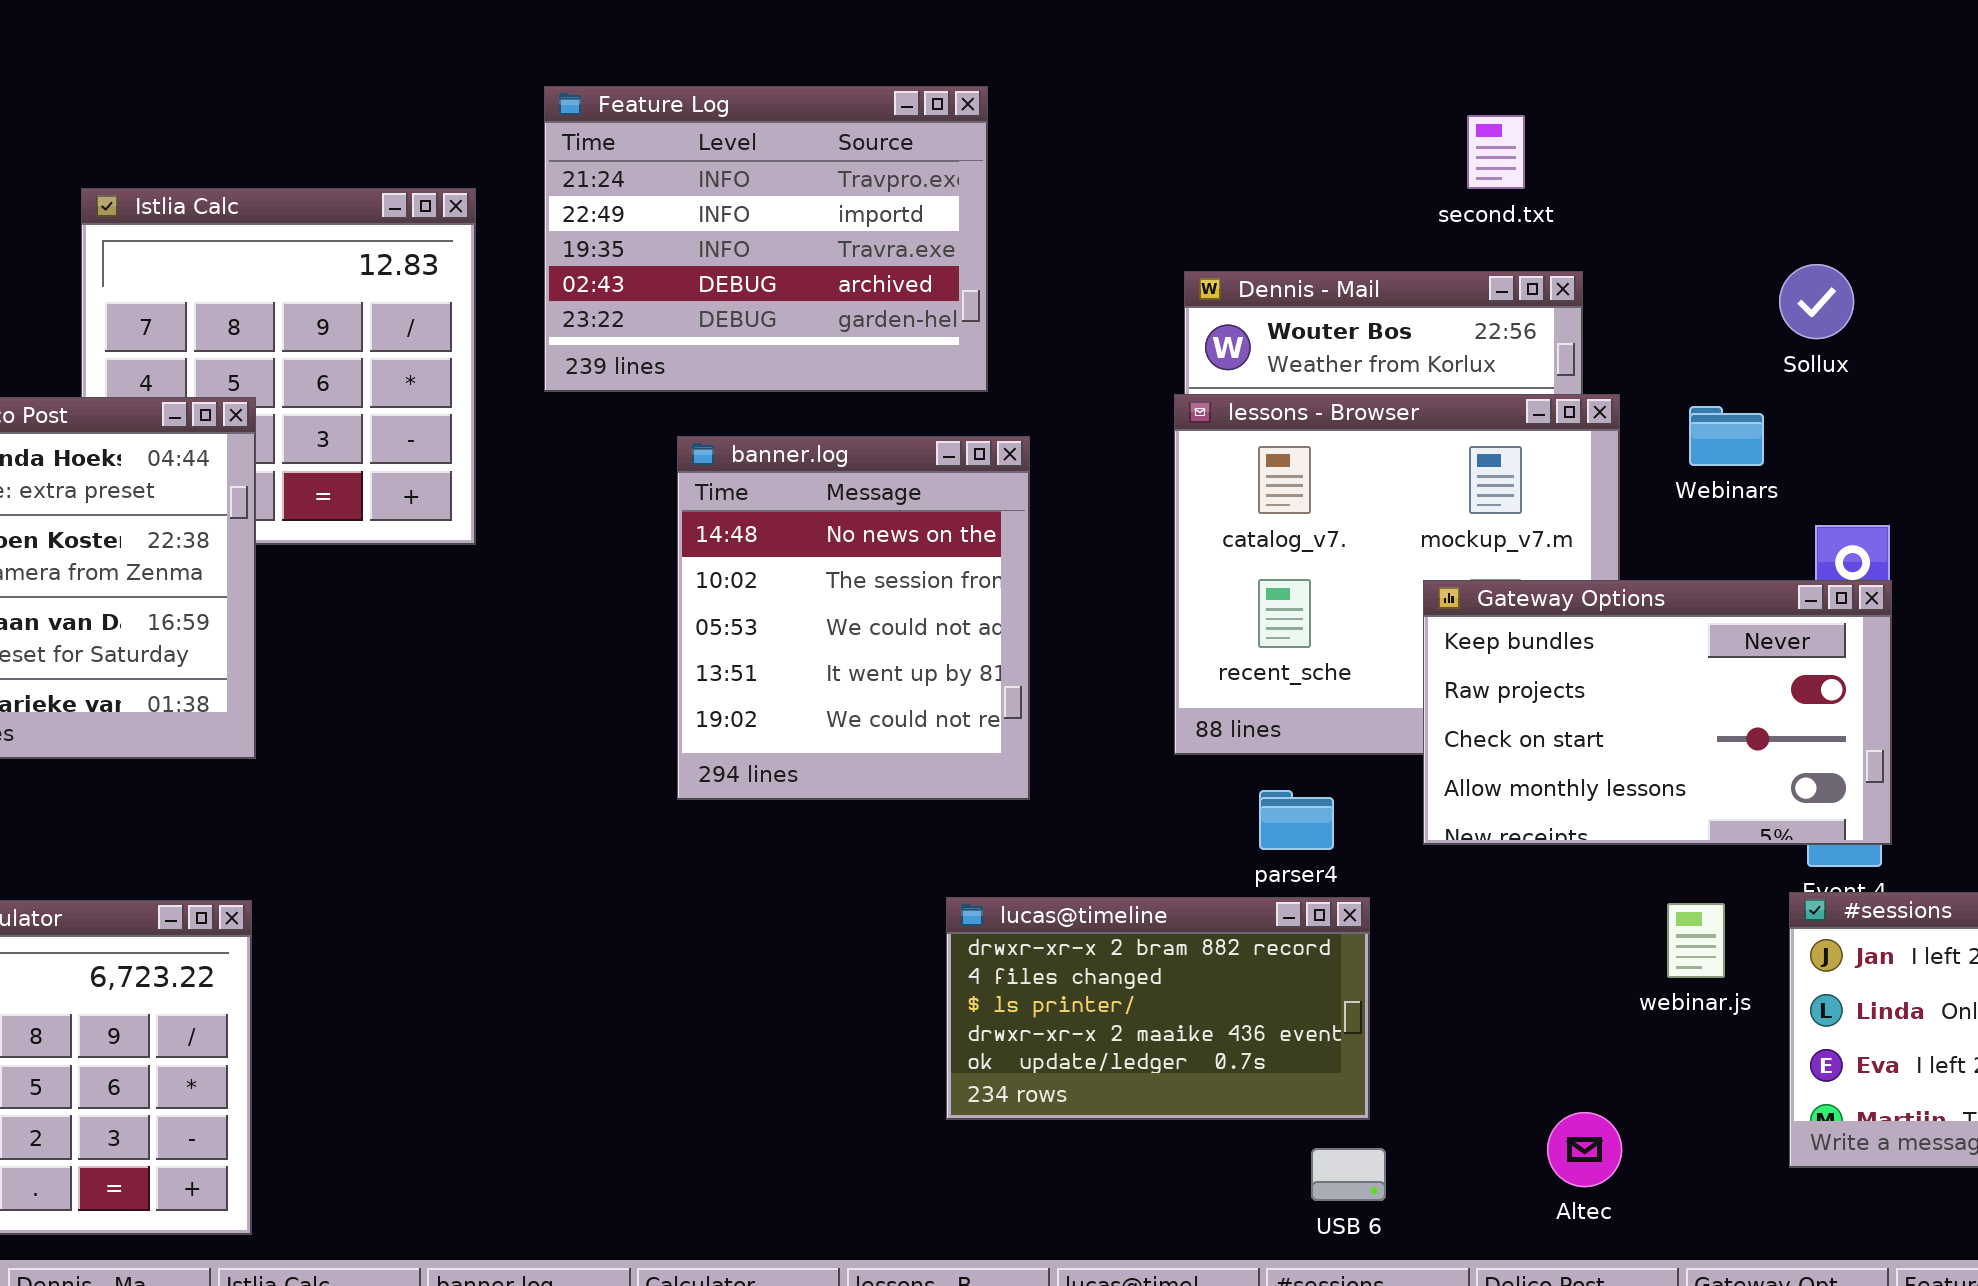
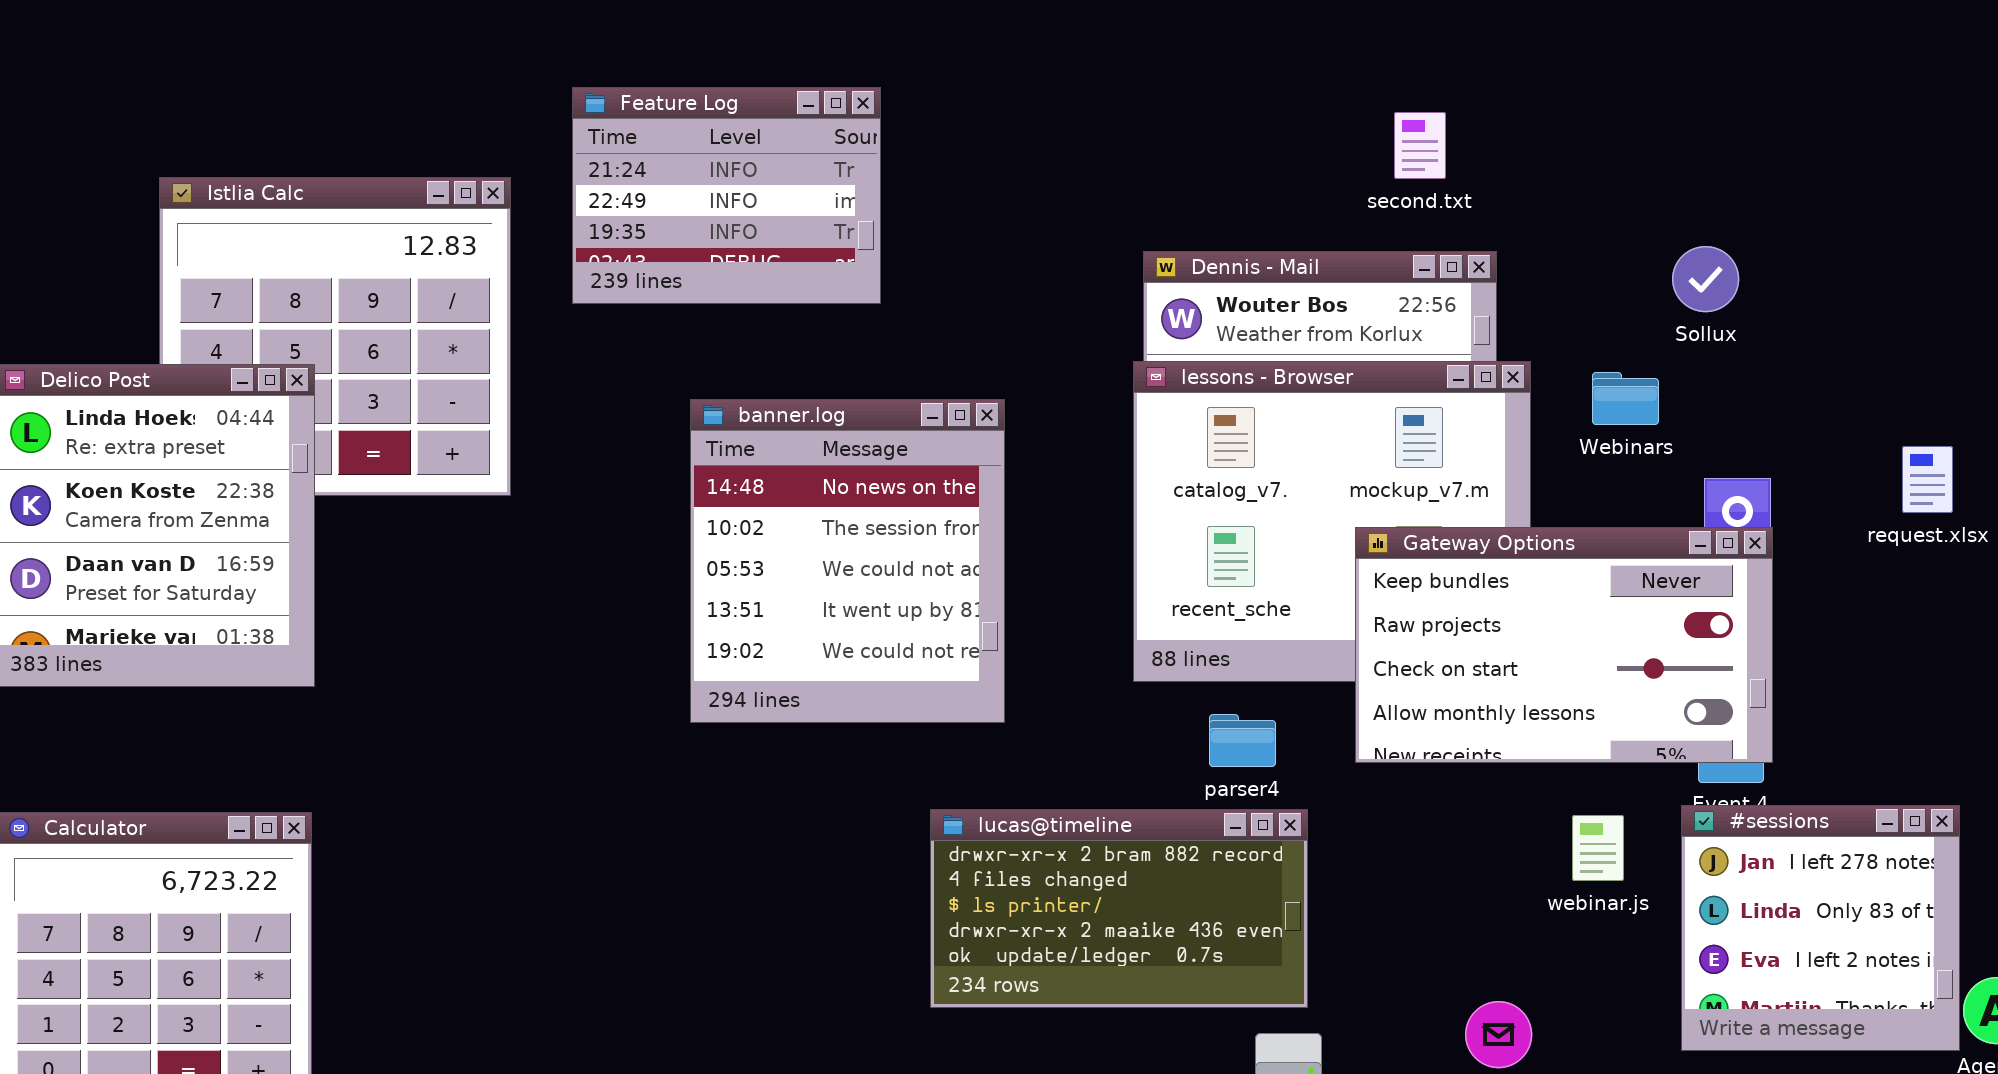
Feature Log: [544,86,988,392] -> [572,87,881,304], resized

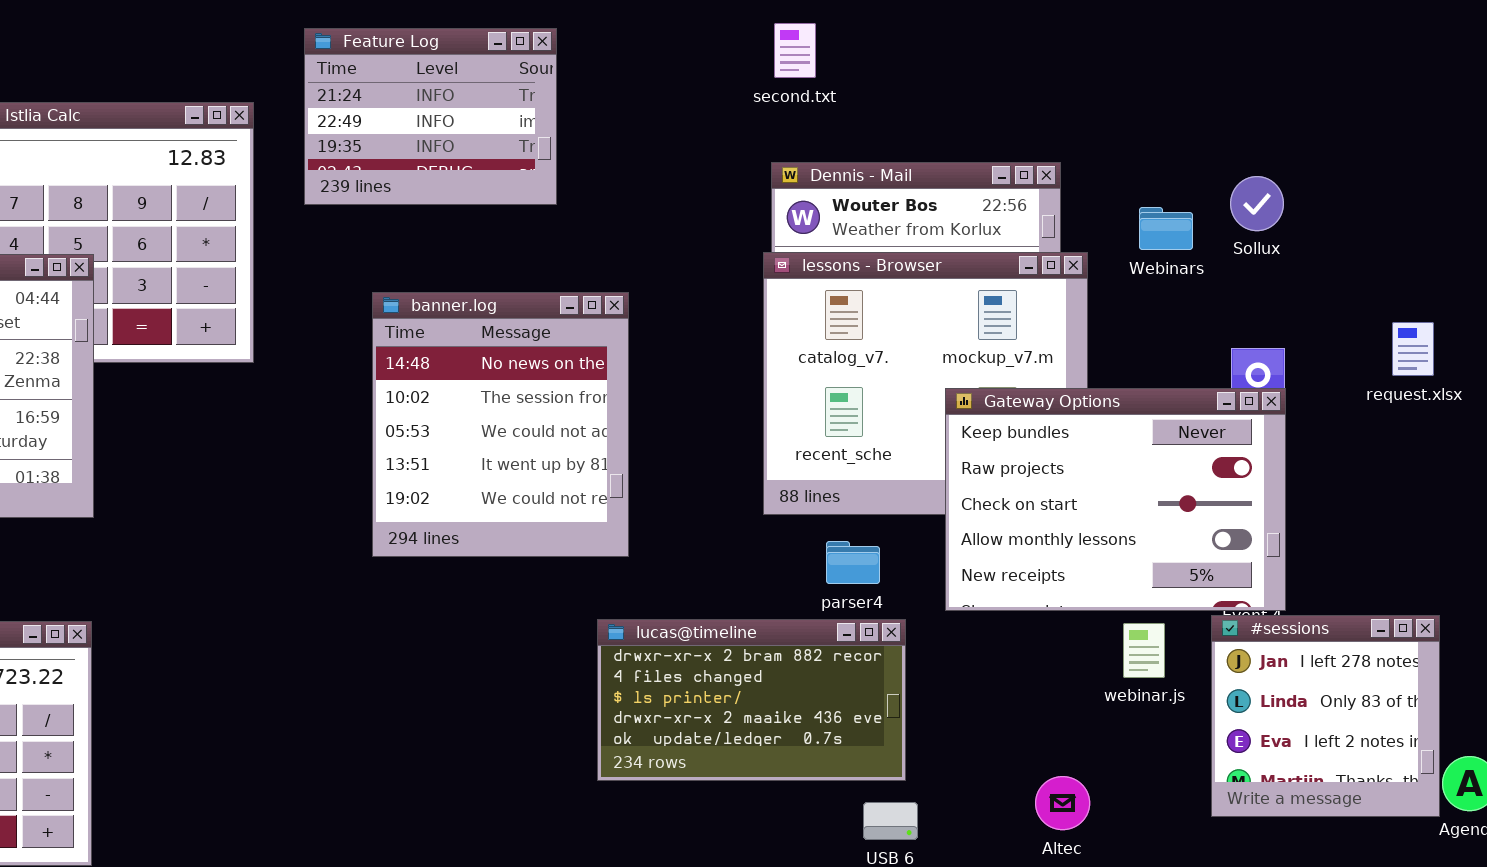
second.txt: [1394,112,1446,179] -> [774,23,816,78], moved
Sollux: [1672,246,1739,312] -> [1230,176,1284,231], moved
Webinars: [1592,372,1659,425] -> [1139,207,1193,250], moved
banner.log: [690,399,1005,723] -> [372,292,629,557], moved
Gateway Options: [1355,527,1773,763] -> [945,388,1286,611], resized

